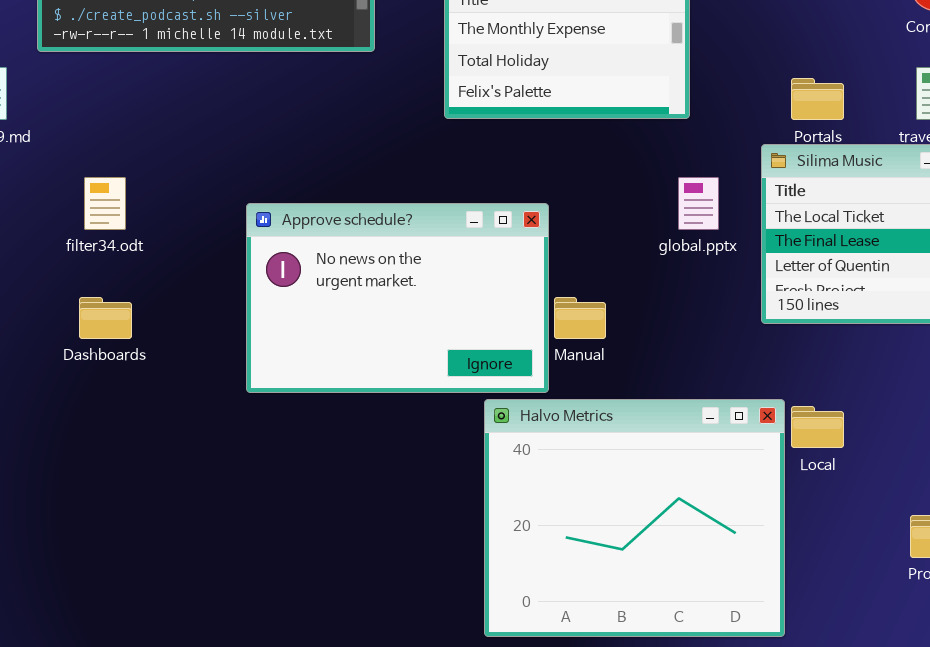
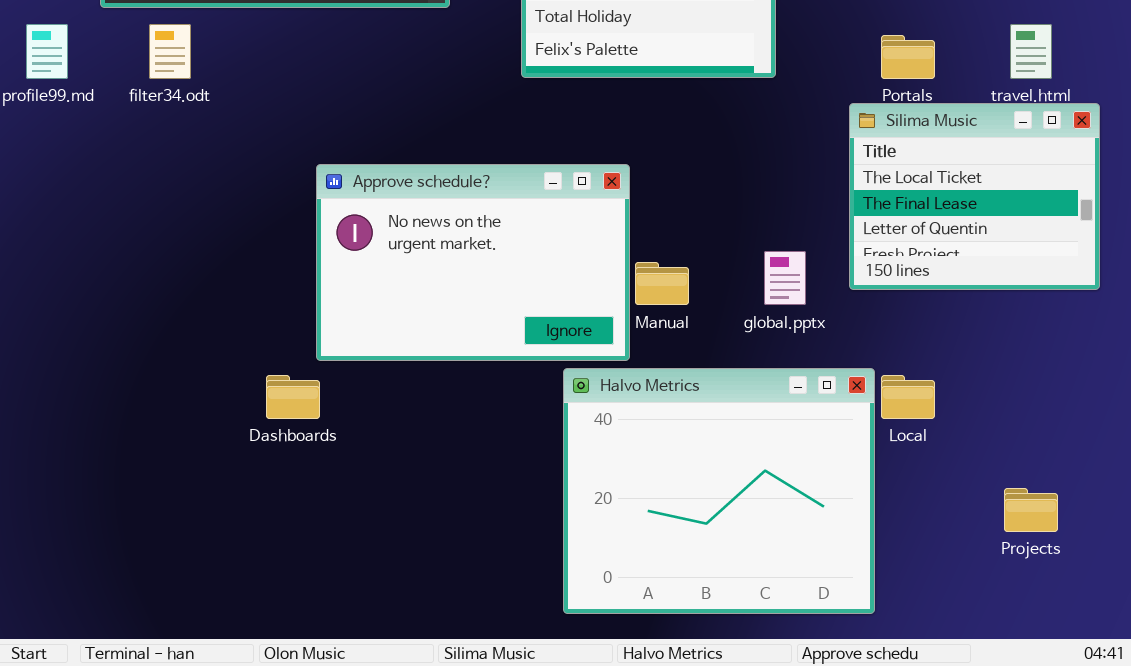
filter34.odt: [84,177,126,230] -> [149,24,191,79], moved
global.pptx: [678,177,719,230] -> [764,251,806,305], moved
Dashboards: [79,297,132,339] -> [266,375,320,419], moved

